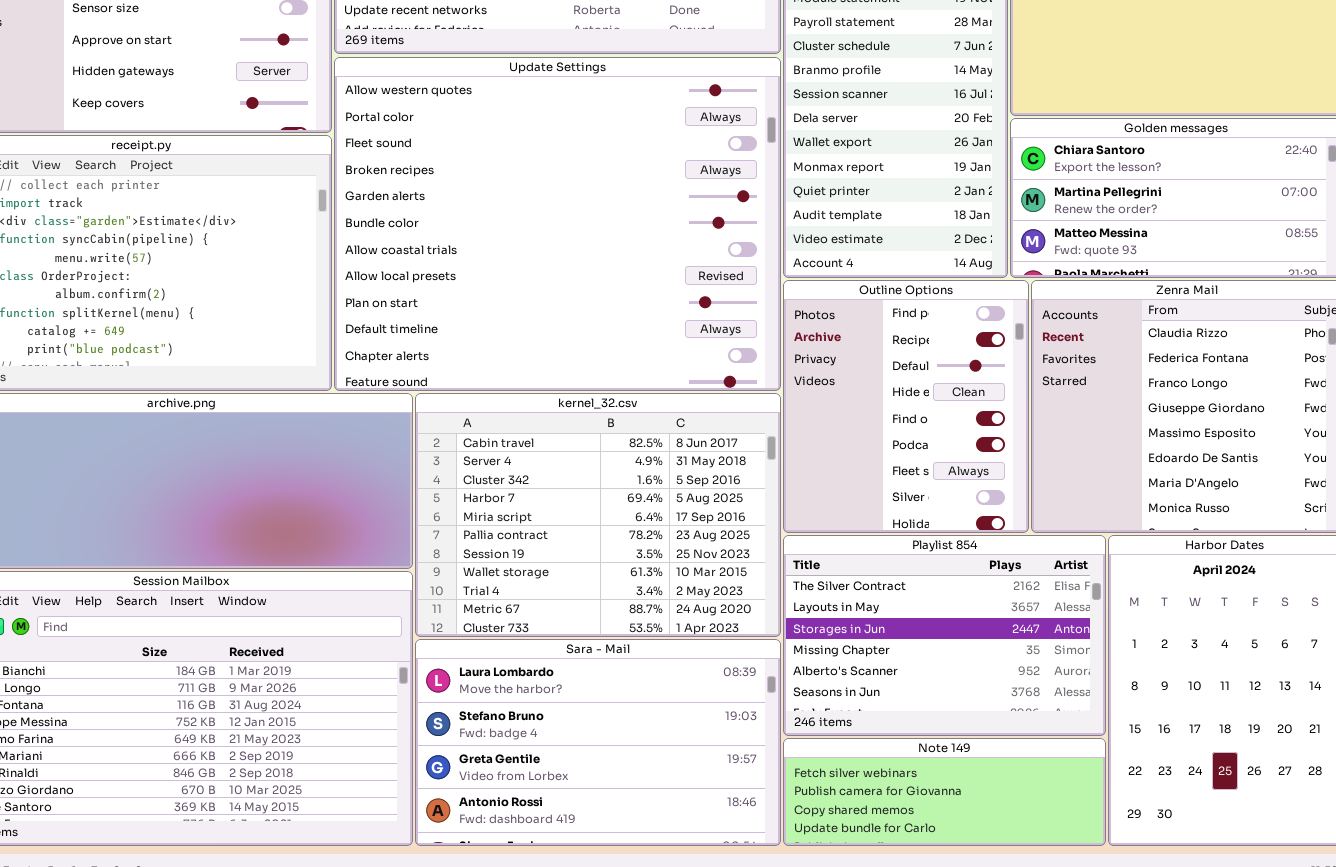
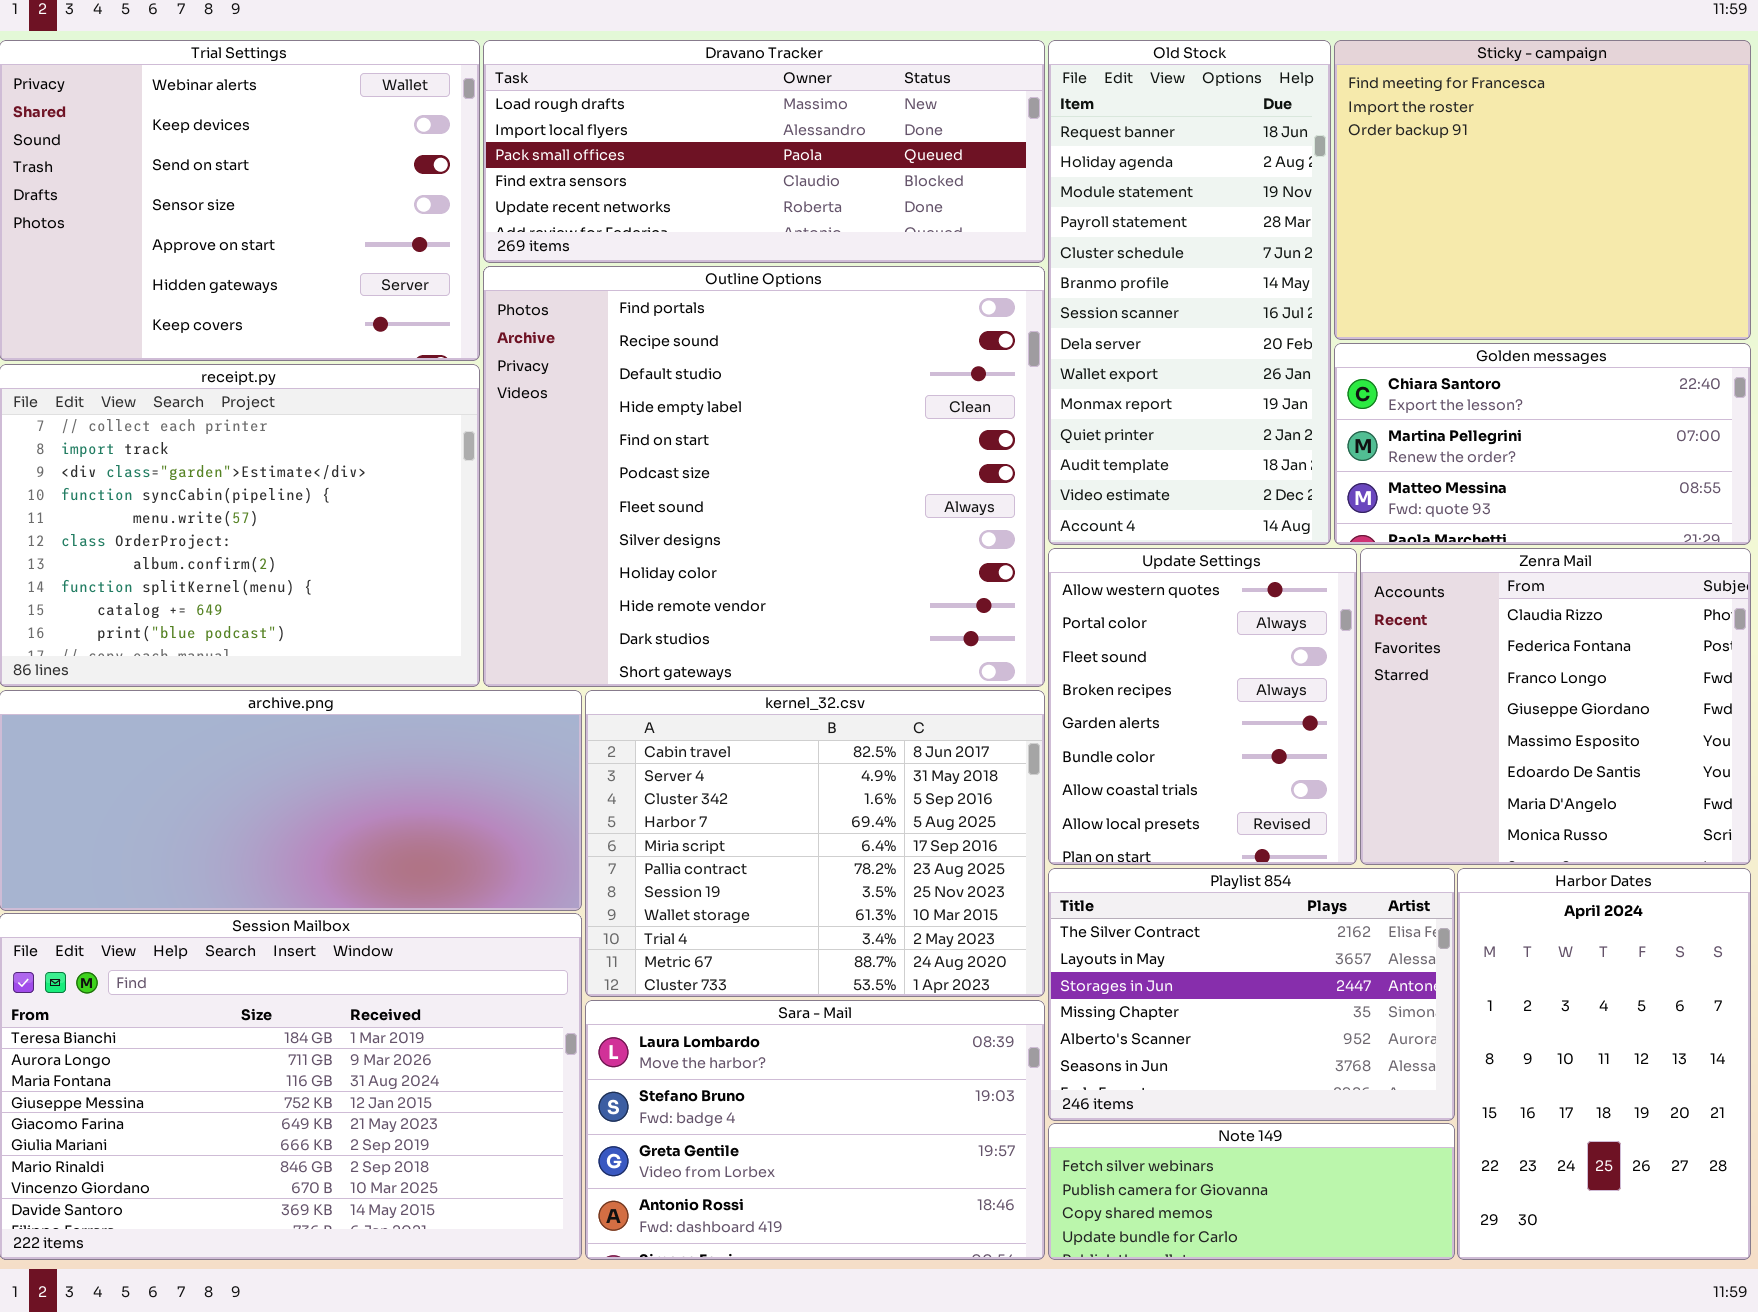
Update Settings: [334,57,781,391] -> [1048,548,1357,865], moved, resized
Outline Options: [783,280,1029,533] -> [483,266,1045,687], moved, resized

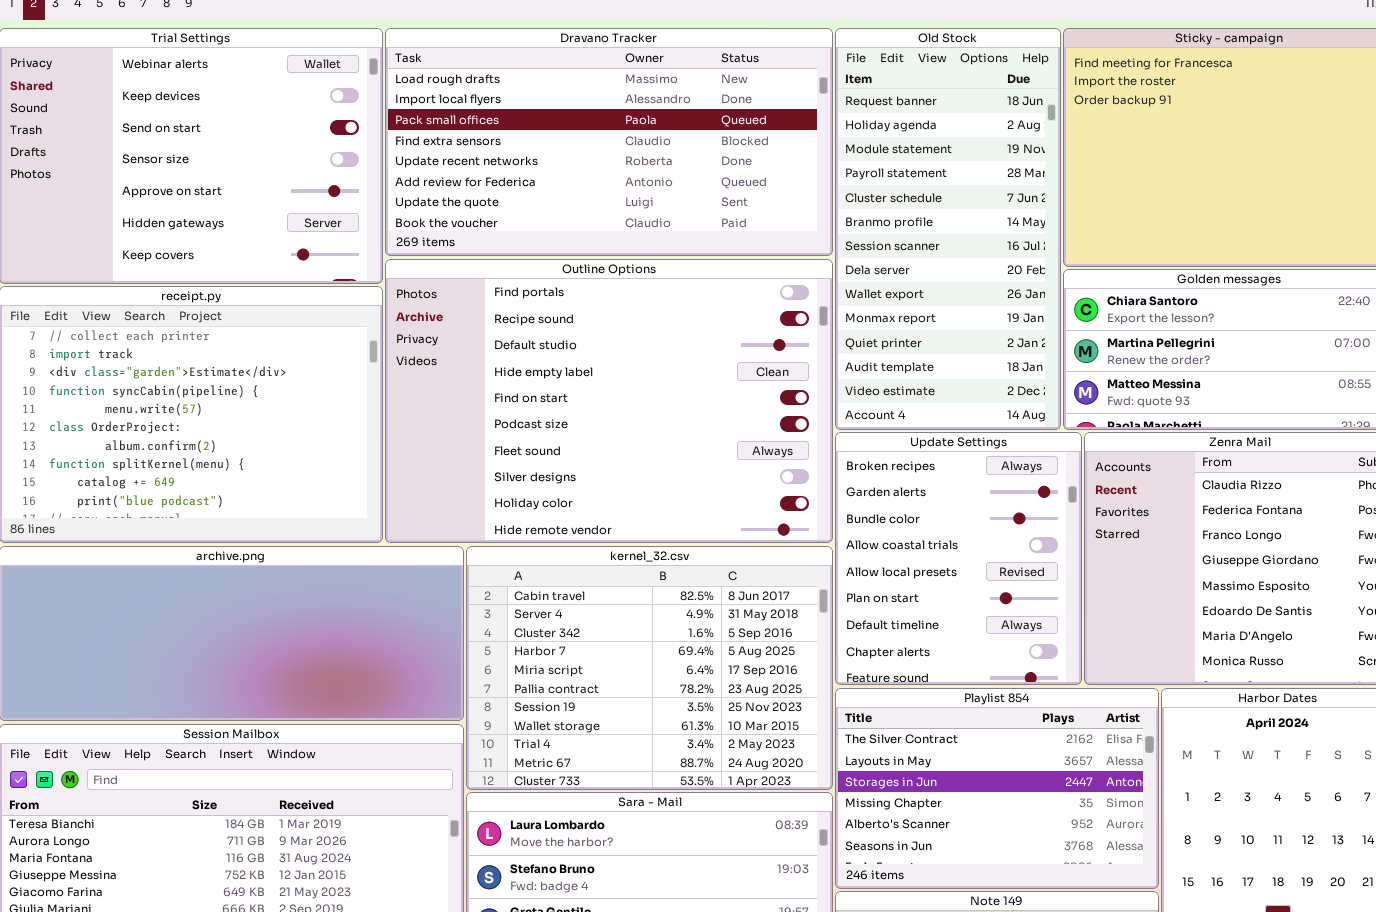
Dravano Tracker: [483,40,1045,263] -> [385,28,833,256], resized
Outline Options: [483,266,1045,687] -> [385,259,833,543], resized
Update Settings: [1048,548,1357,865] -> [835,432,1082,685], scrolled down 3 rows

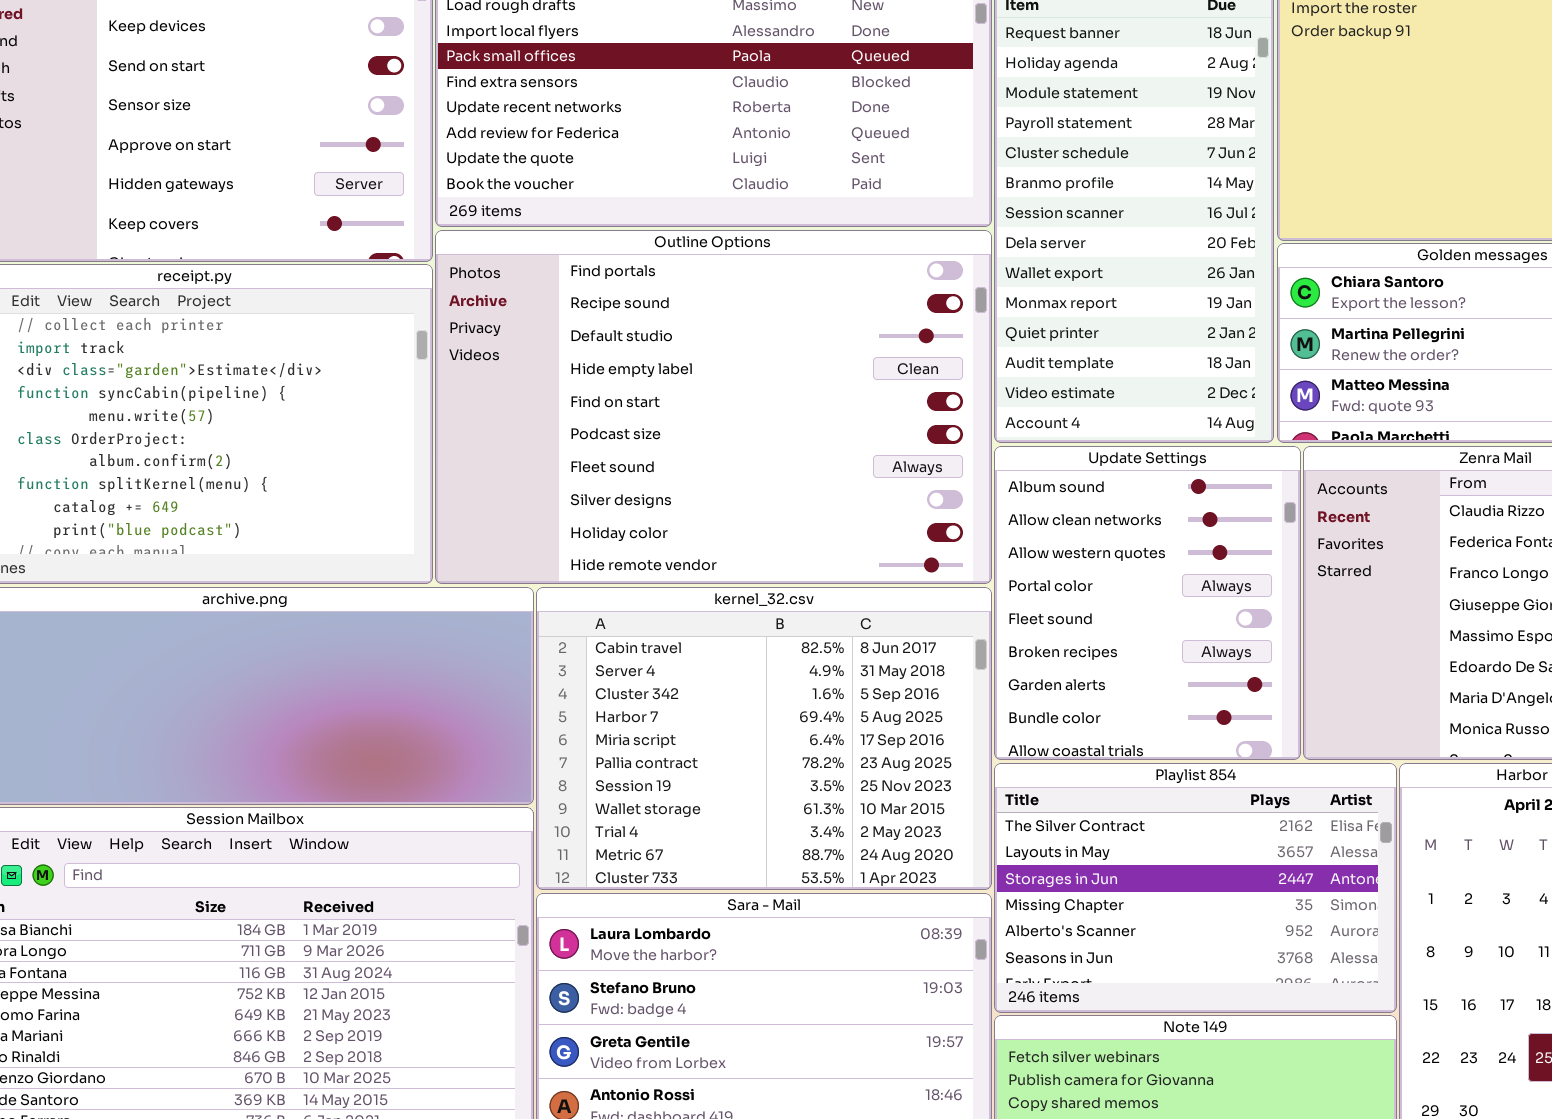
Update Settings: [835,432,1082,685] -> [994,446,1301,760], scrolled up 5 rows

